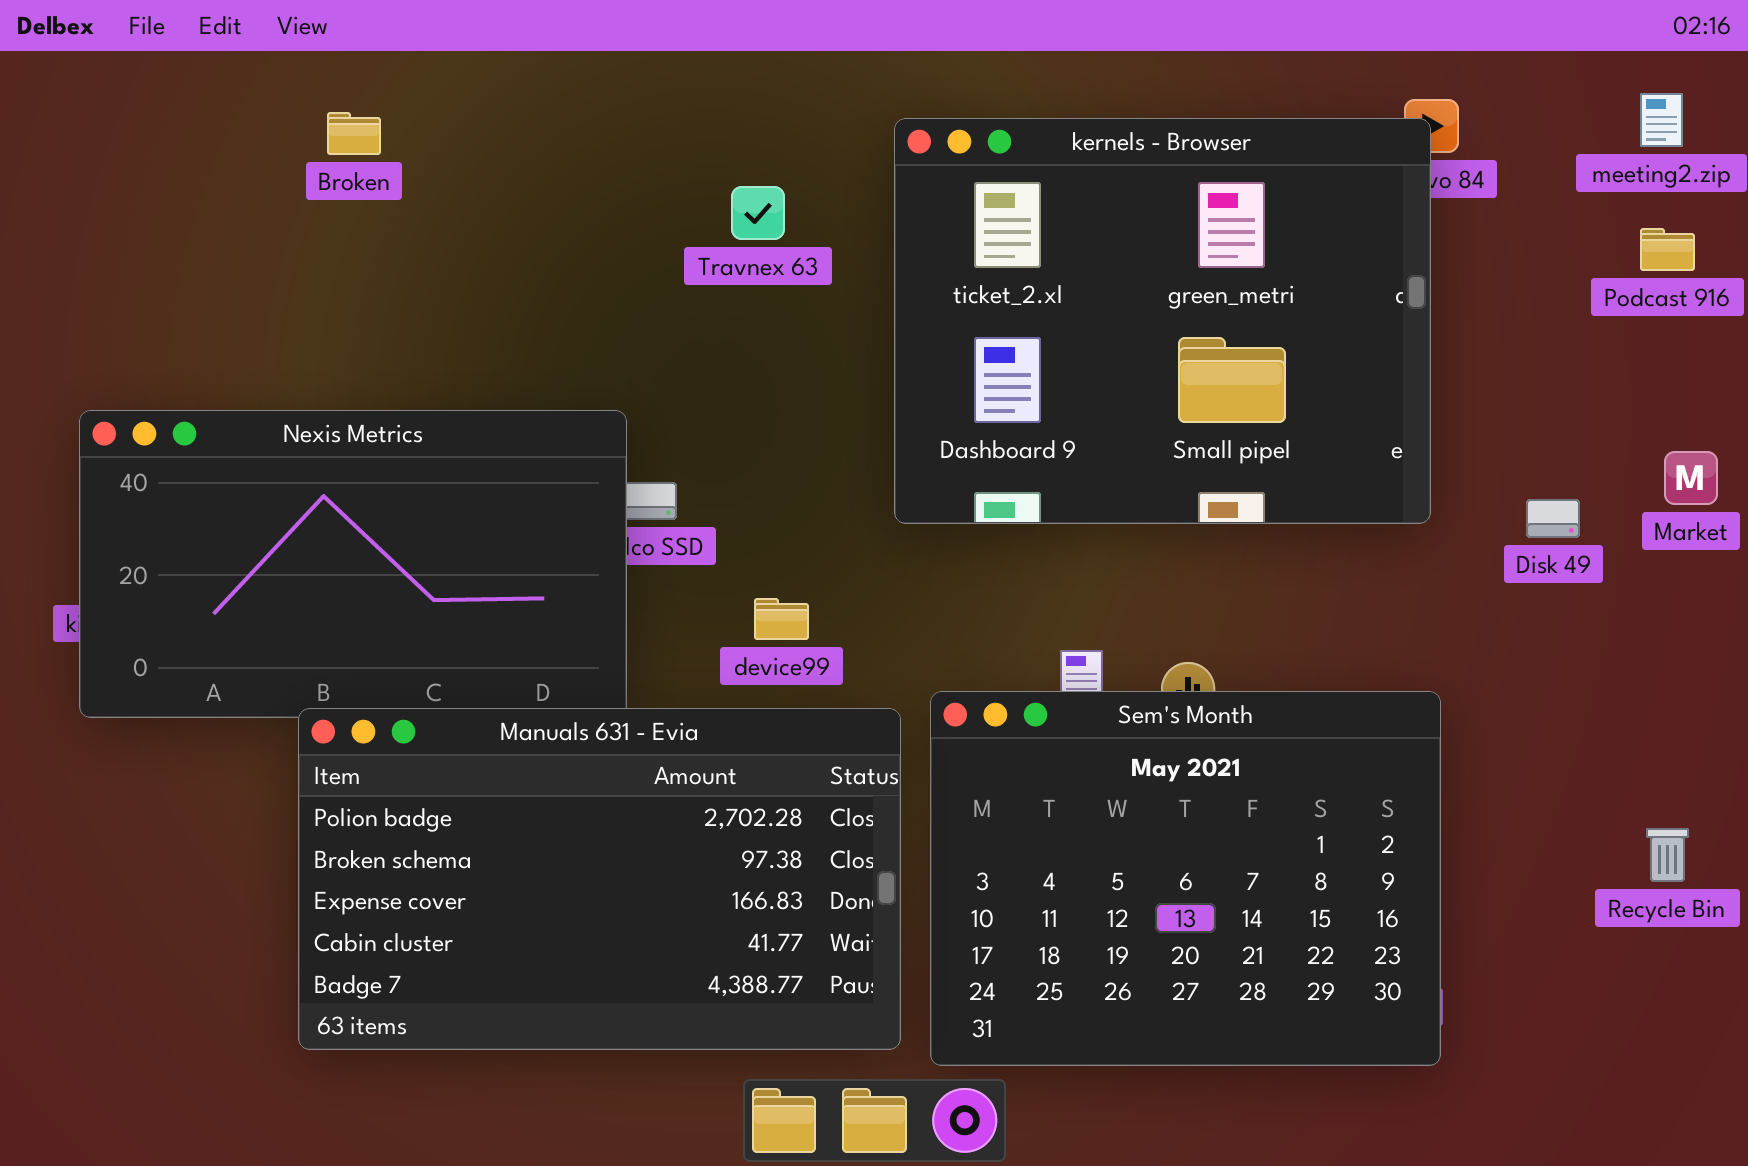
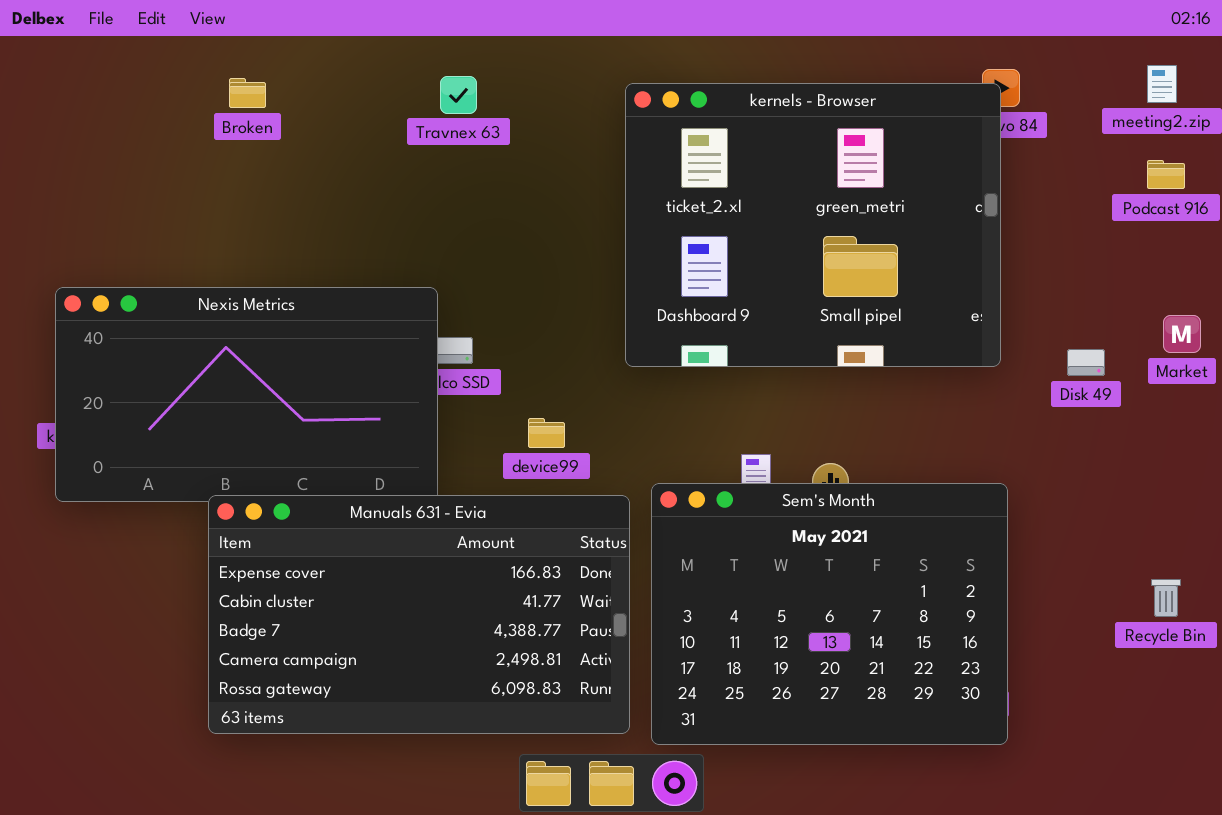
Travnex 63: [731,186,785,240] -> [440,76,477,114], moved
Manuals 631 - Evia: [298,708,901,1050] -> [208,495,630,734], scrolled down 2 rows

